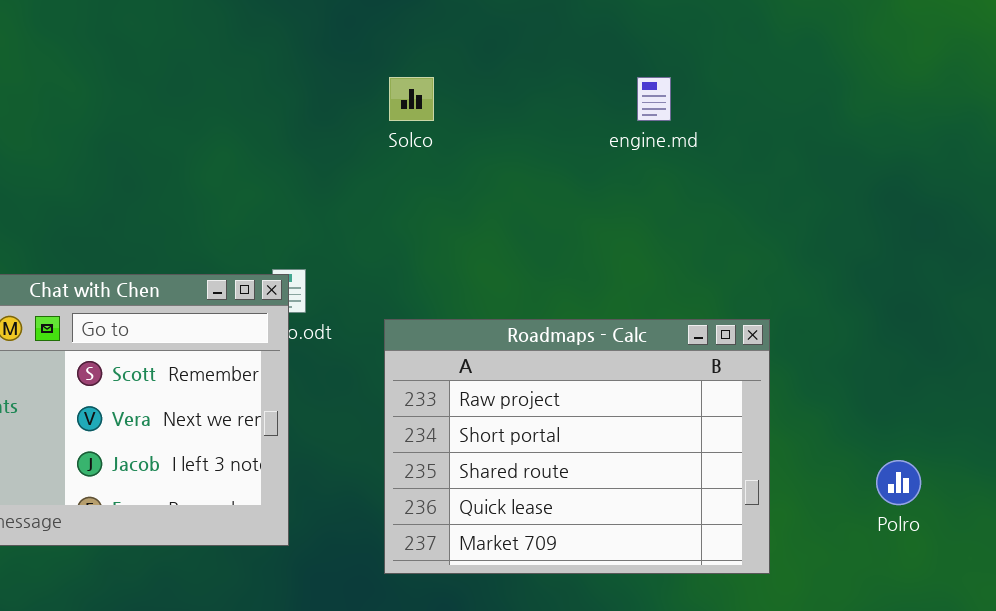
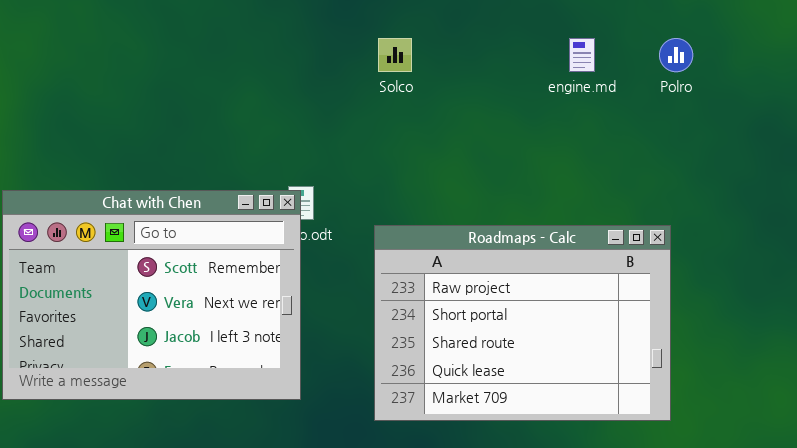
Polro: [876,460,921,505] -> [659,38,693,72], moved

